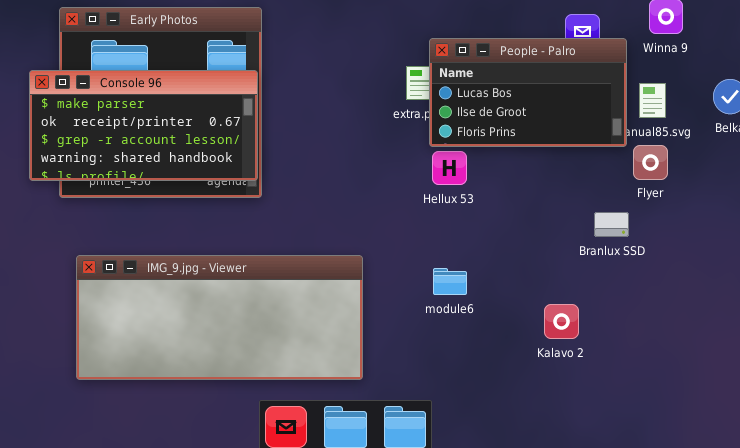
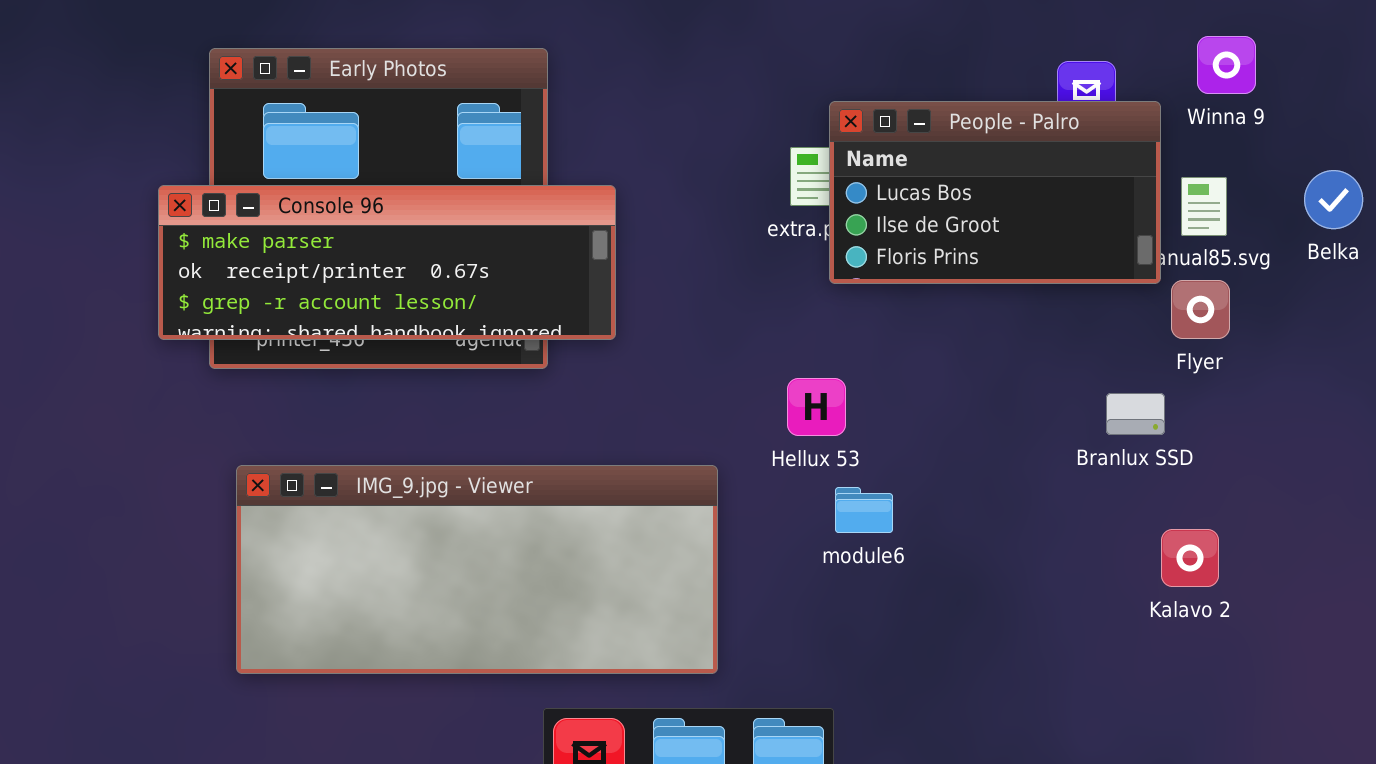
Console 96: [29,70,258,181] -> [158,185,616,340], resized
Hellux 53: [432,151,467,185] -> [787,378,846,436], moved
Kalavo 2: [544,304,579,339] -> [1161,529,1219,587], moved

